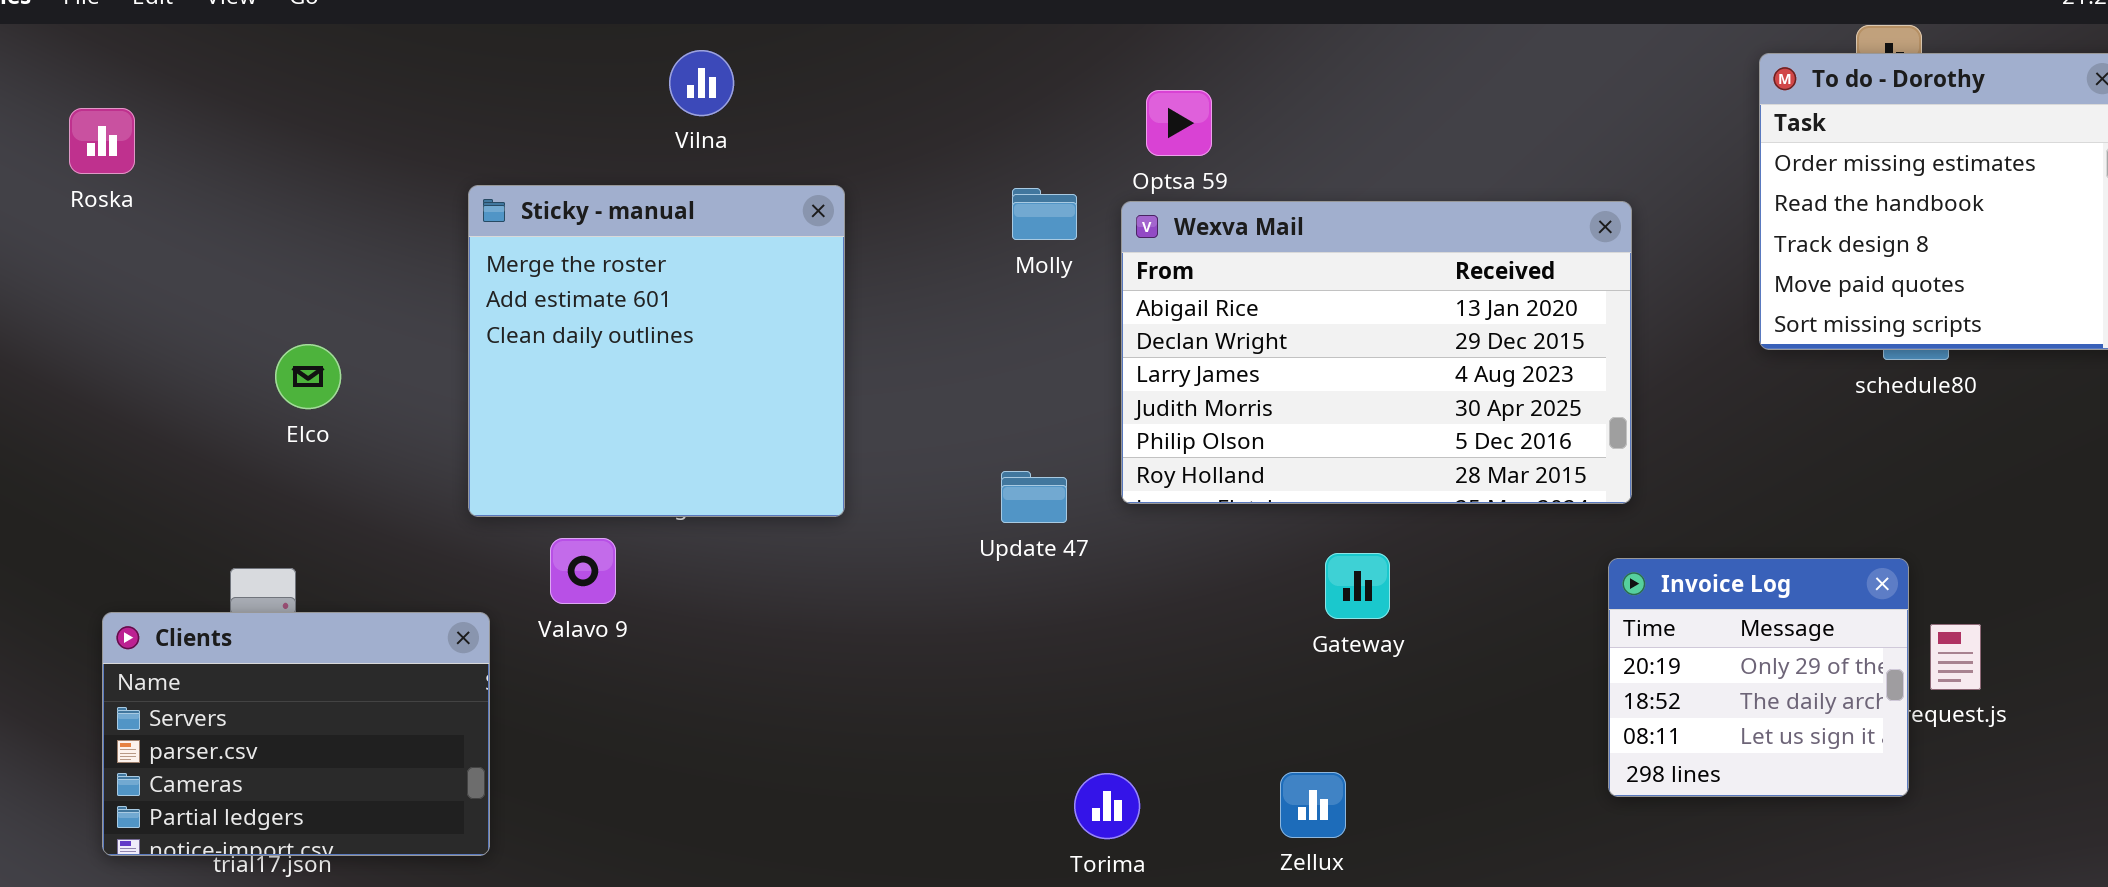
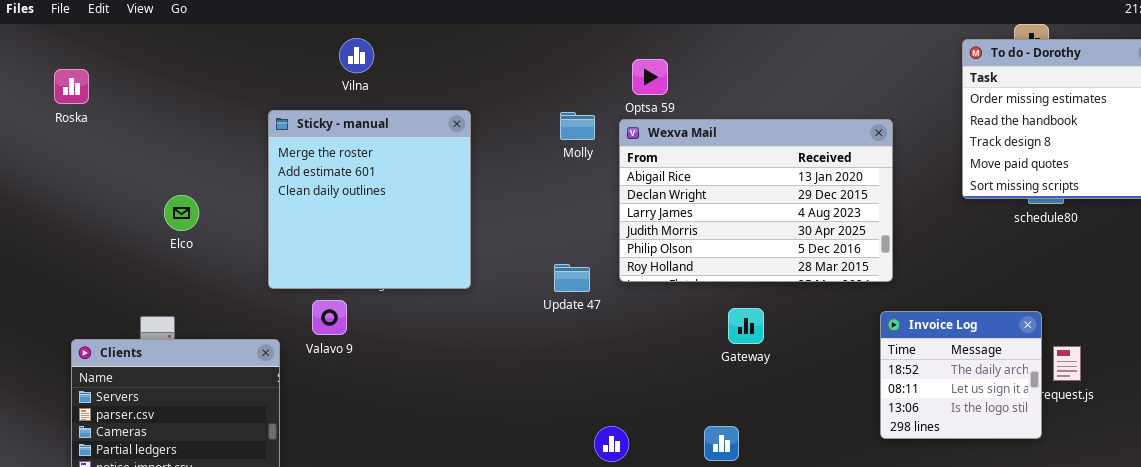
Vilna: [669,50,734,116] -> [339,38,374,73], moved
Invoice Log: [1608,558,1909,797] -> [880,311,1042,439], scrolled down 1 row

